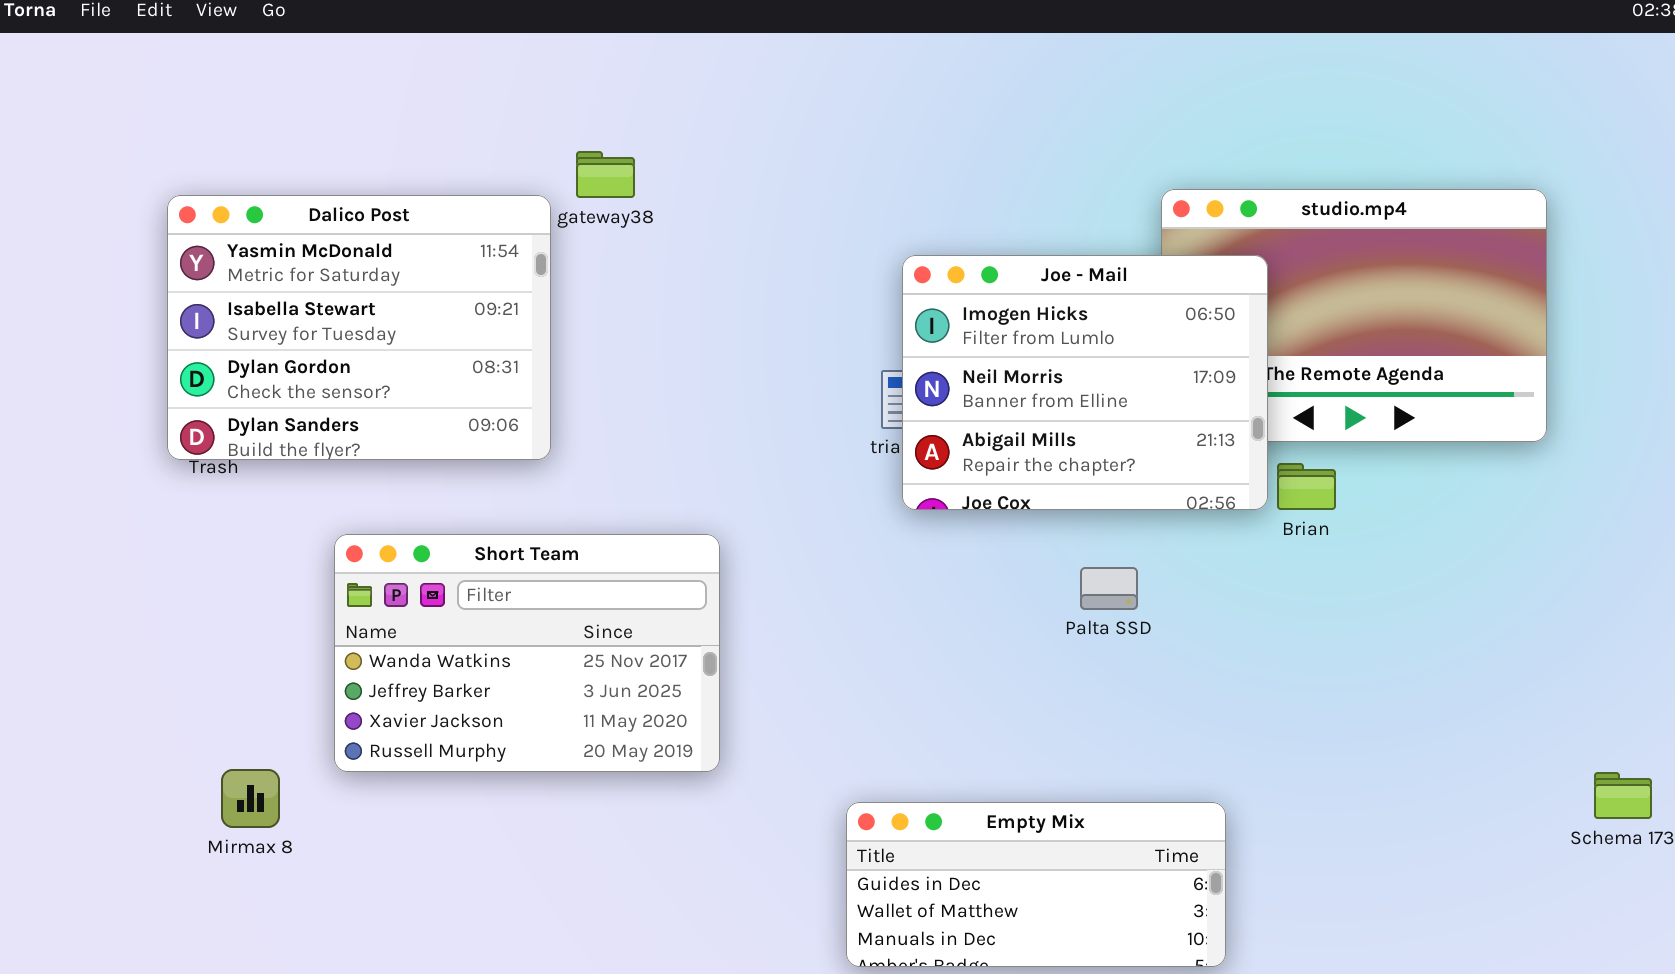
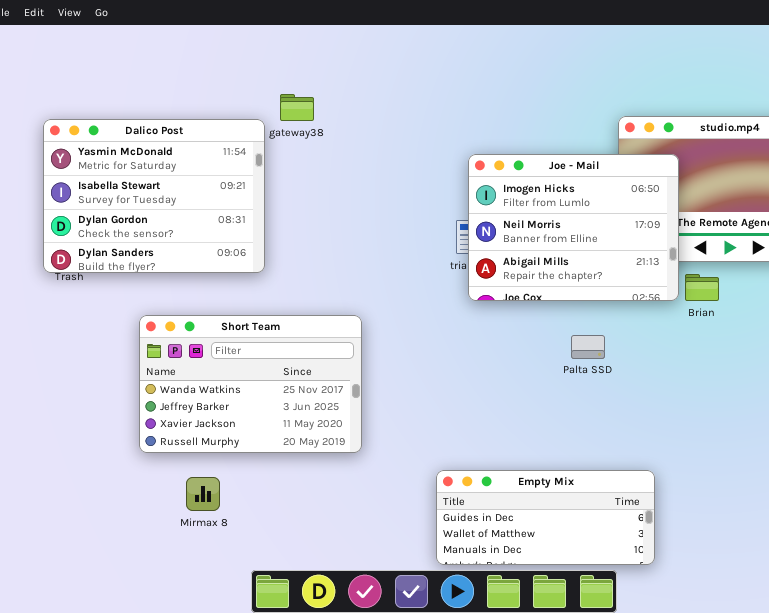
Mirmax 8: [221,769,280,828] -> [186,477,220,511], moved

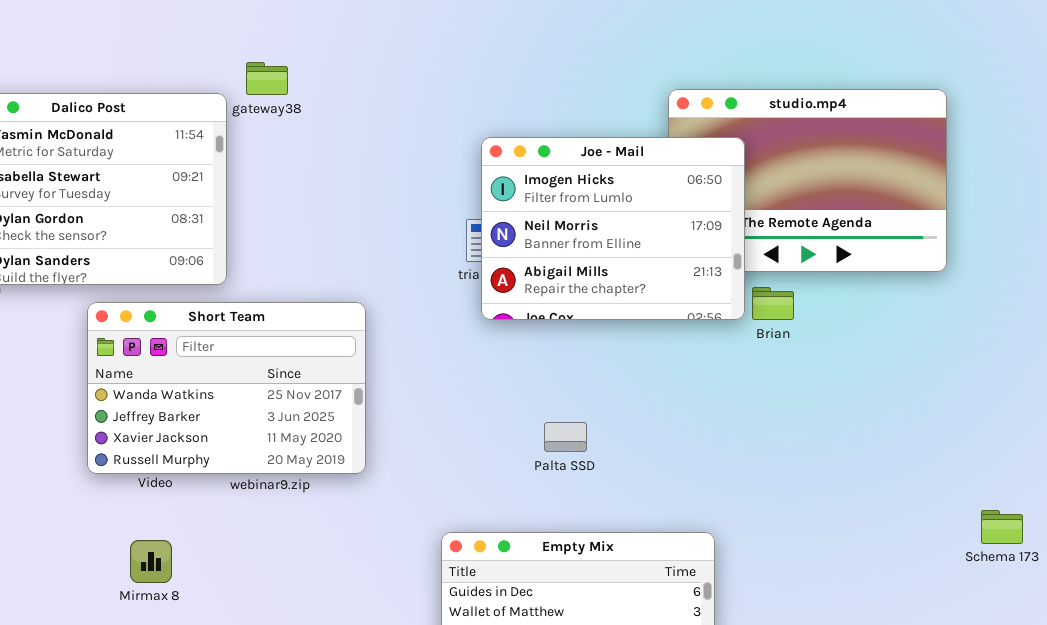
Short Team: [139,315,362,453] -> [87,302,366,474], moved
Palta SSD: [571,335,605,359] -> [544,422,587,452], moved

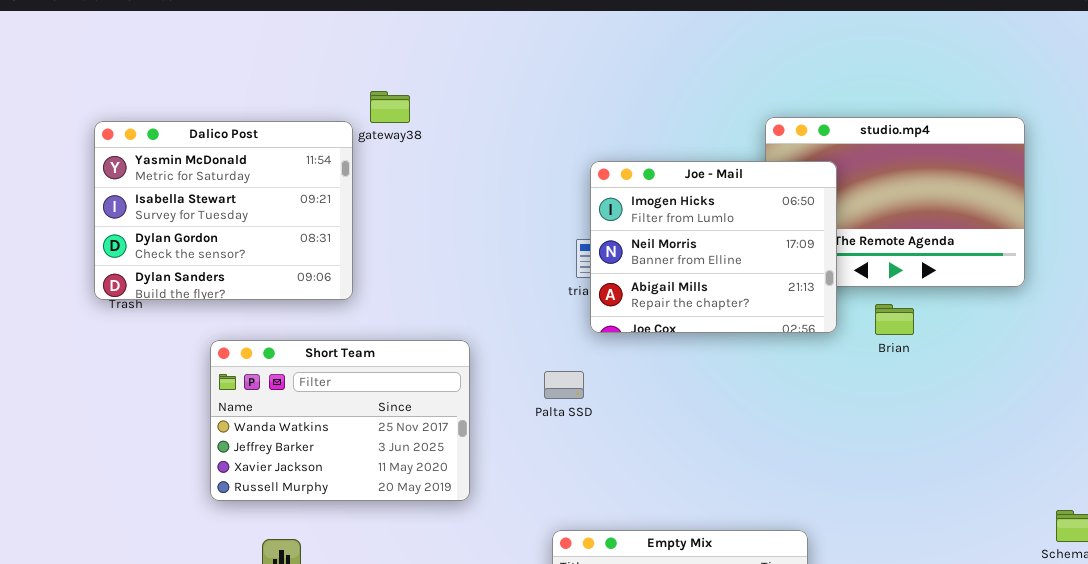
Brian: [752,287,794,320] -> [875,304,914,335], moved
Short Team: [87,302,366,474] -> [210,340,470,501], moved
Palta SSD: [544,422,587,452] -> [544,371,584,399], moved

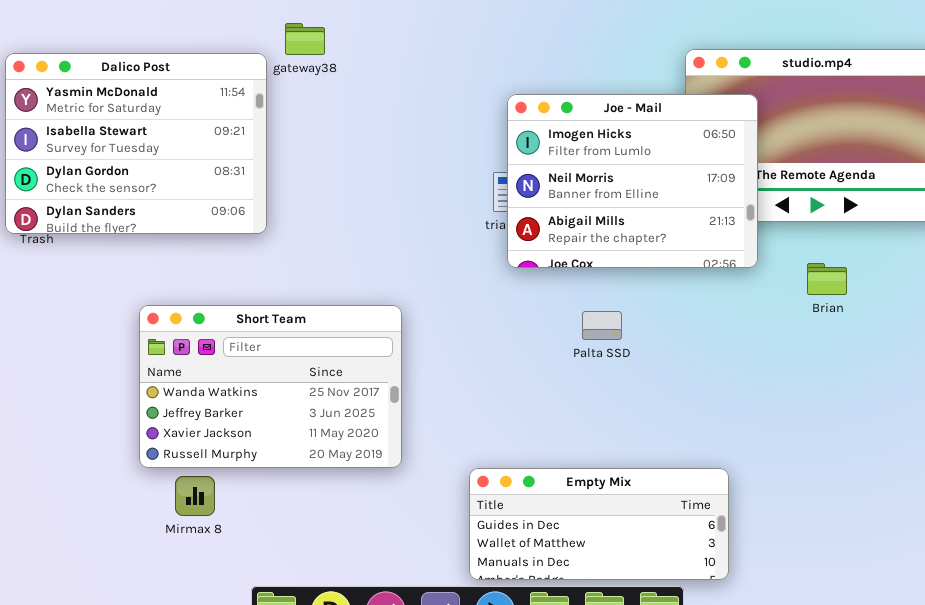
Brian: [875,304,914,335] -> [807,263,847,295], moved
Short Team: [210,340,470,501] -> [139,305,402,468], moved
Palta SSD: [544,371,584,399] -> [582,311,622,340], moved

